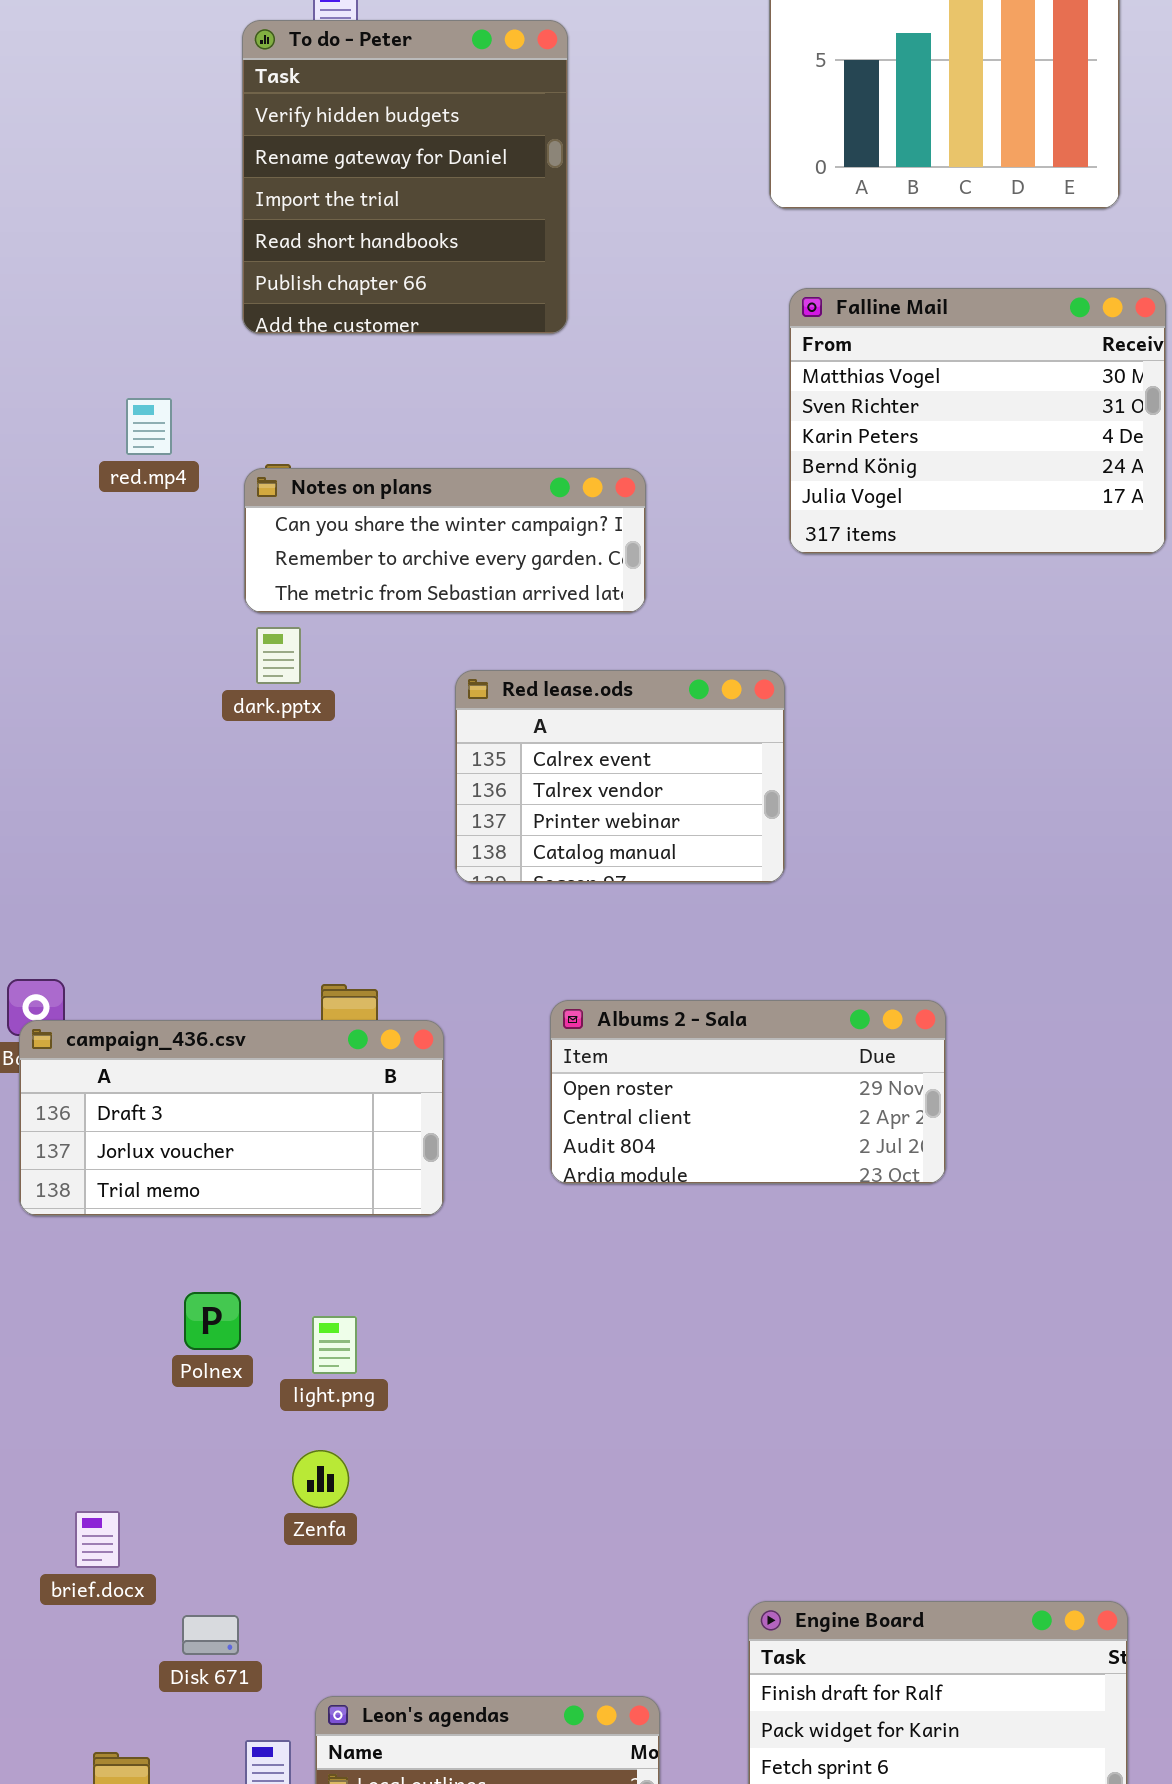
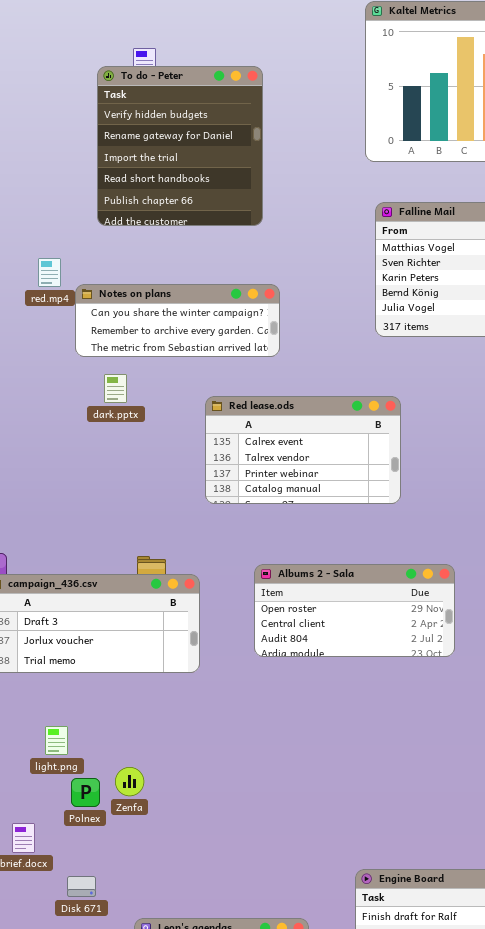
Notes on plans: [244,468,646,613] -> [75,284,280,357], moved
Red lease.ods: [455,670,785,883] -> [205,396,401,504], resized
Polnex: [184,1292,241,1350] -> [71,778,100,807], moved
light.png: [312,1316,357,1374] -> [45,726,68,755], moved
Zenfa: [292,1450,349,1508] -> [115,767,144,796], moved

